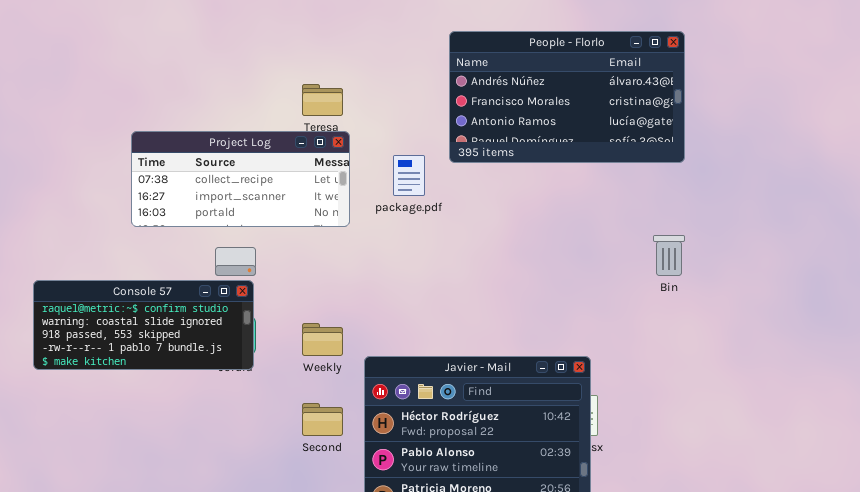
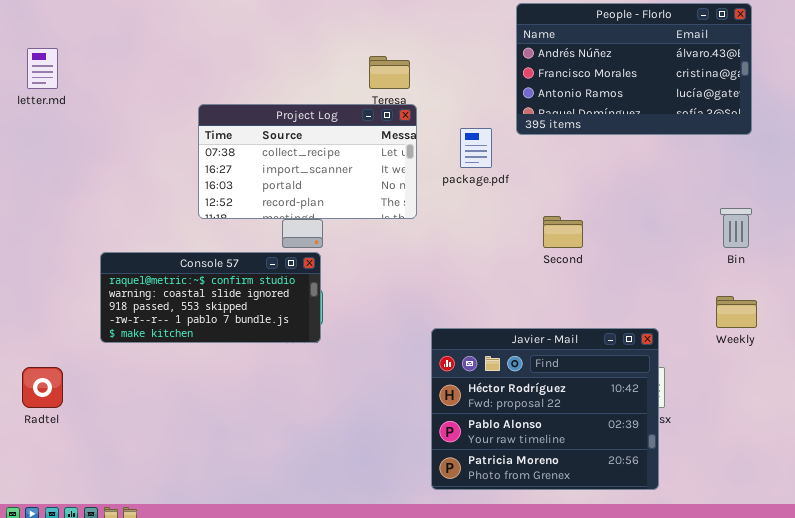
Project Log: [131,131,350,227] -> [198,104,417,219], resized
Weekly: [302,323,343,356] -> [716,296,757,328], moved
Second: [302,403,343,436] -> [543,216,583,248], moved

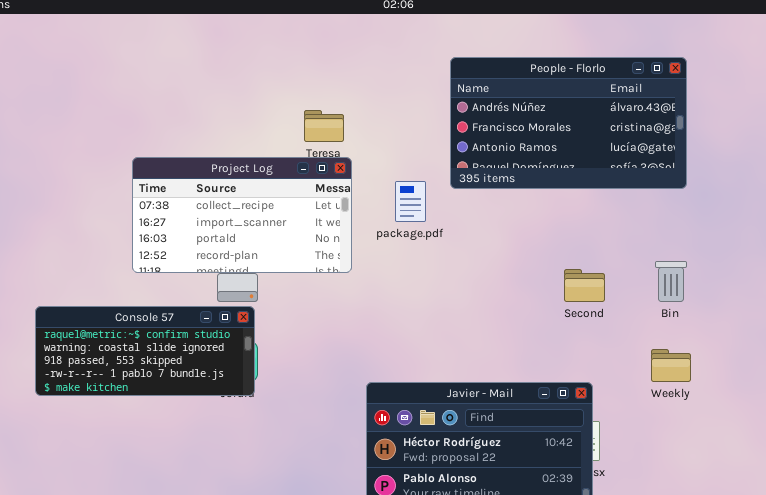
Second: [543,216,583,248] -> [564,269,605,302], moved

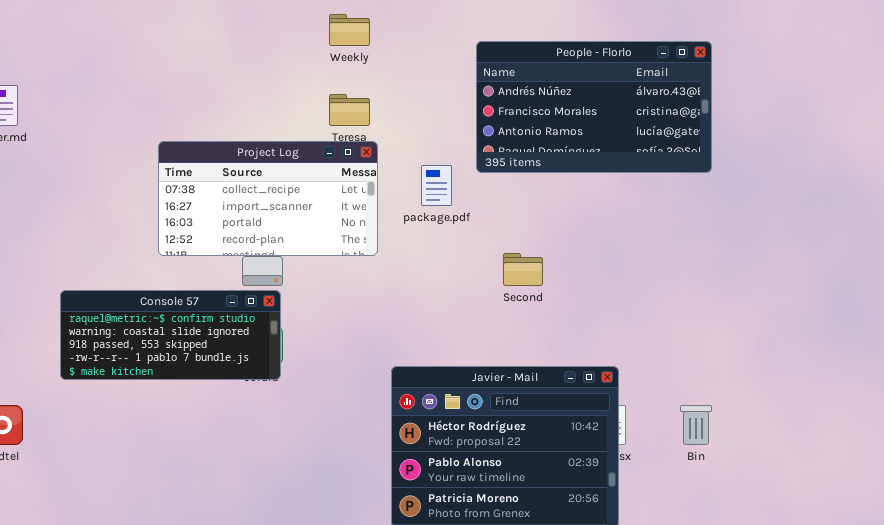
Bin: [655,261,687,302] -> [680,405,712,445], moved
Second: [564,269,605,302] -> [503,253,543,286], moved
Weekly: [651,349,691,382] -> [329,14,370,46], moved

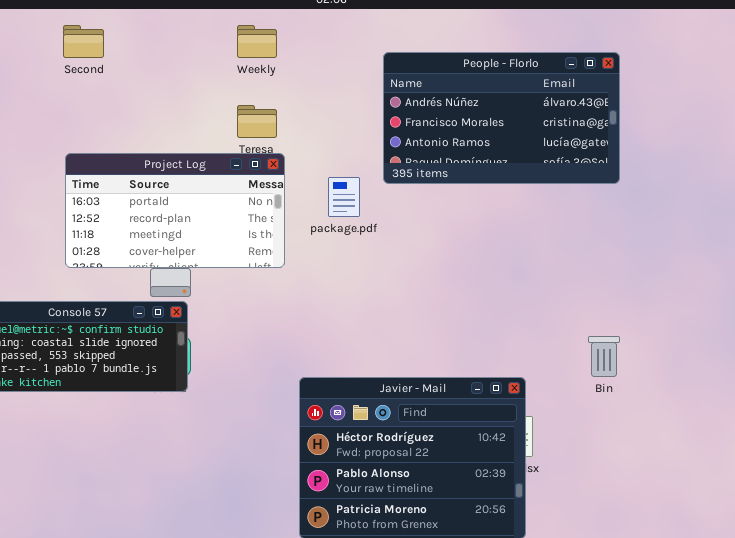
Project Log: [158,141,378,256] -> [65,153,285,268], scrolled down 2 rows
Second: [503,253,543,286] -> [63,25,104,58], moved
Bin: [680,405,712,445] -> [588,336,620,377], moved

